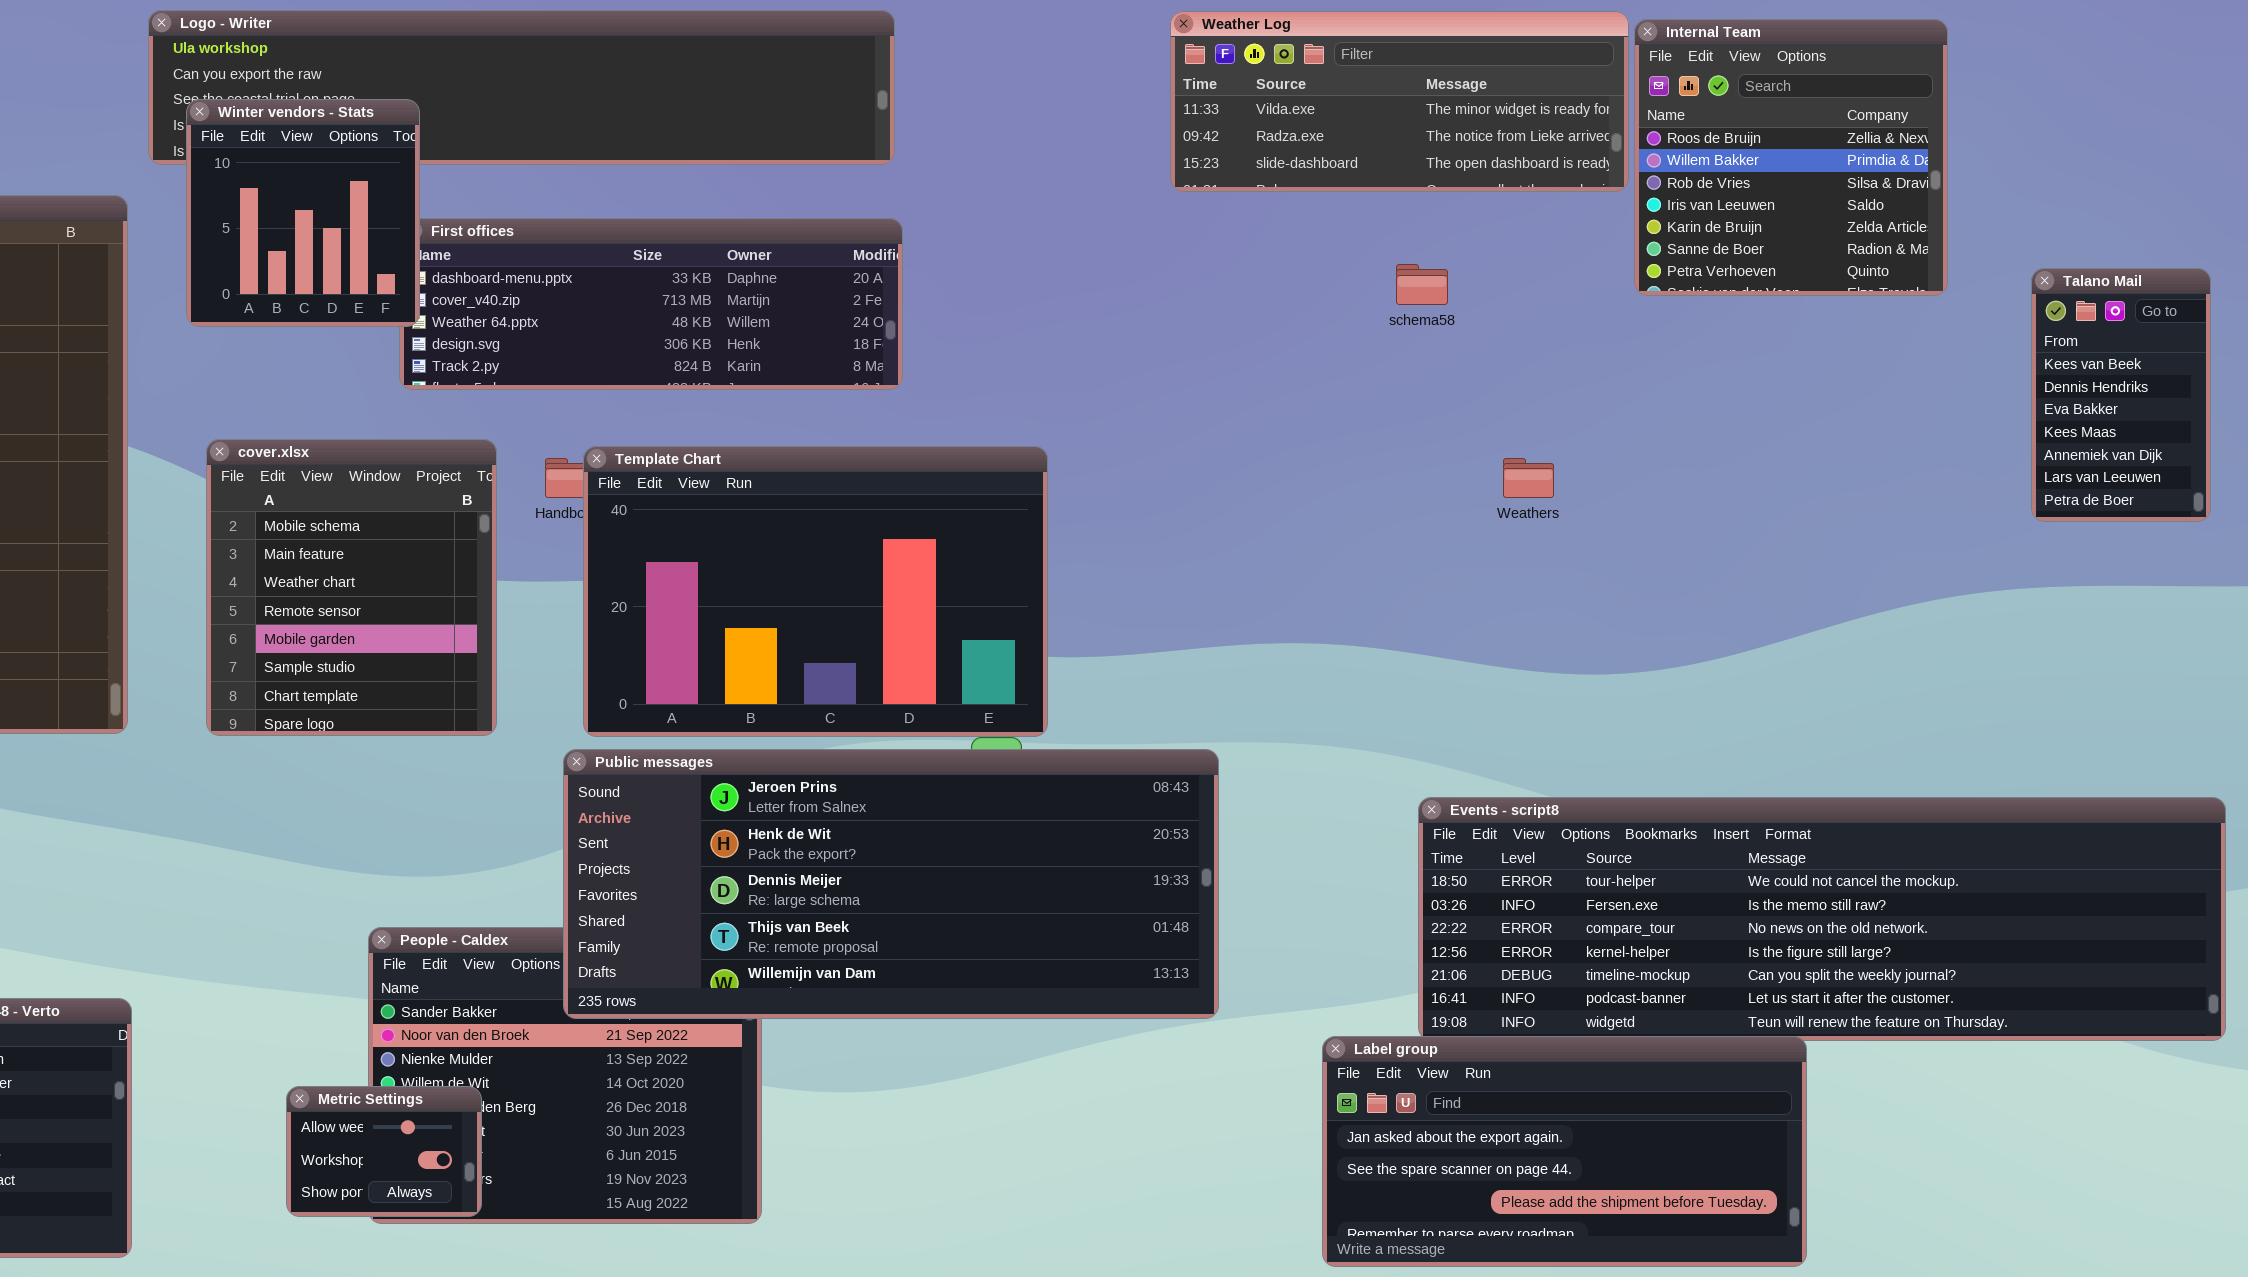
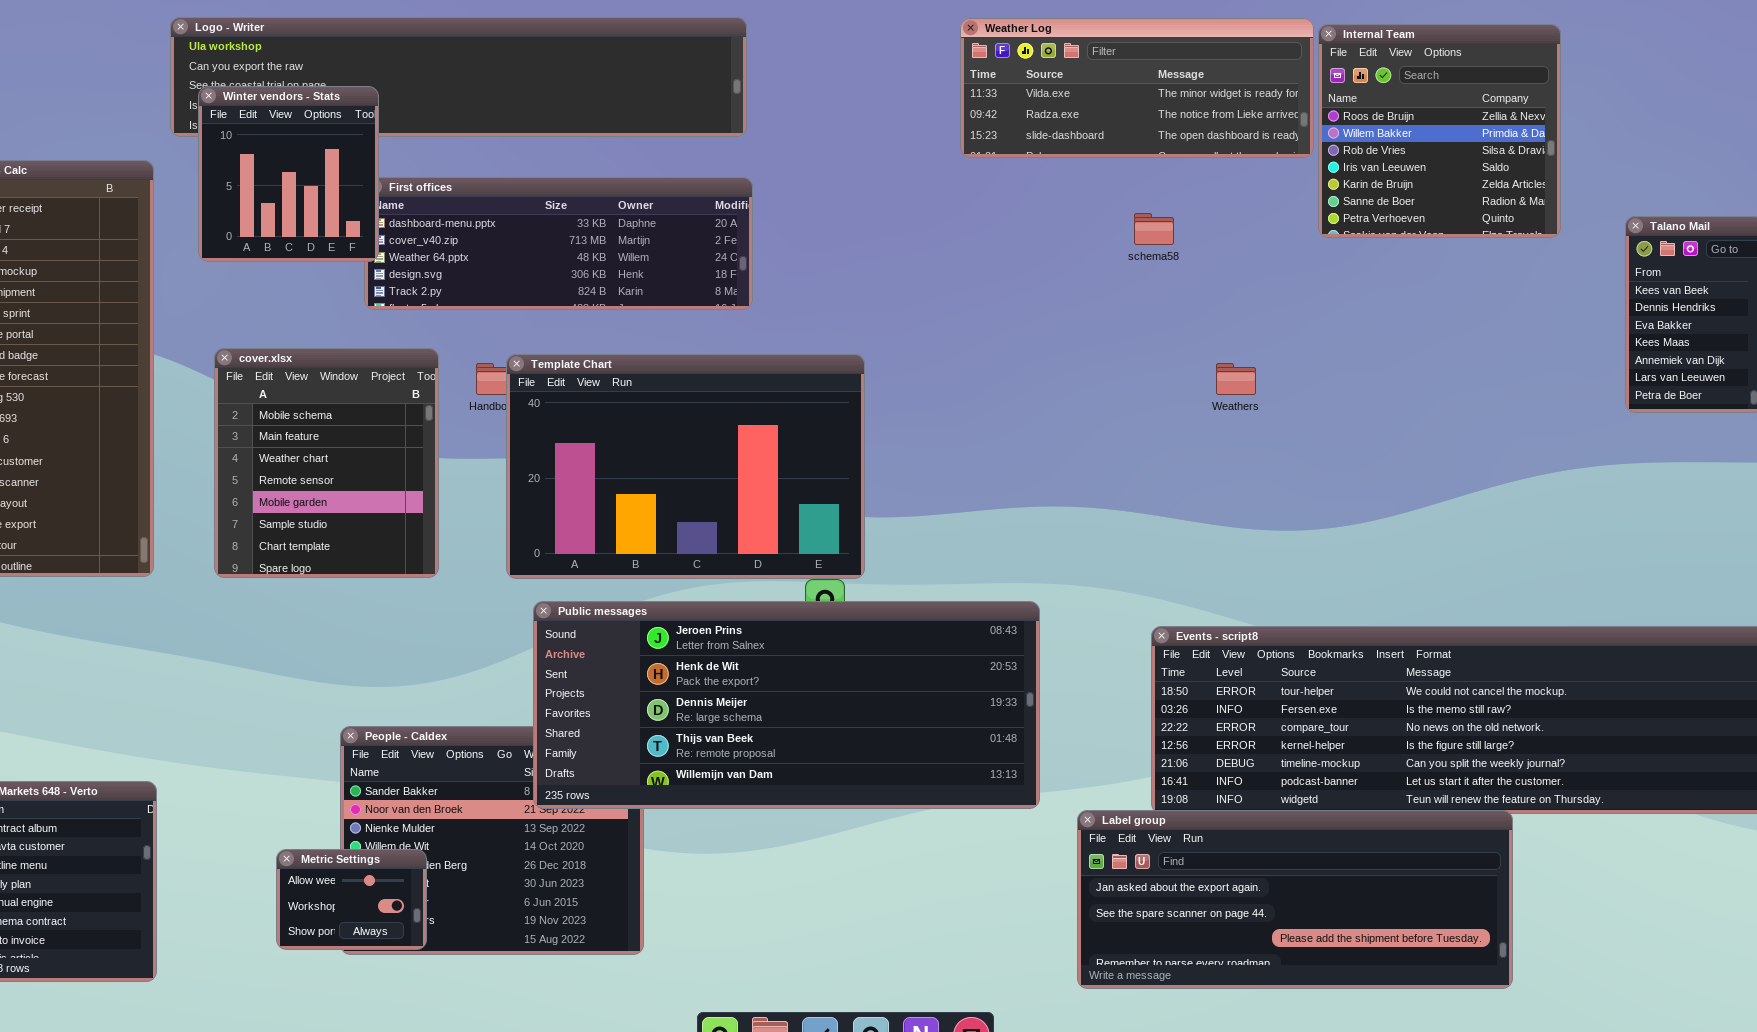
Public messages: [563,749,1219,1019] -> [533,601,1040,809], moved
Label group: [1322,1036,1807,1267] -> [1077,810,1513,989], resized

